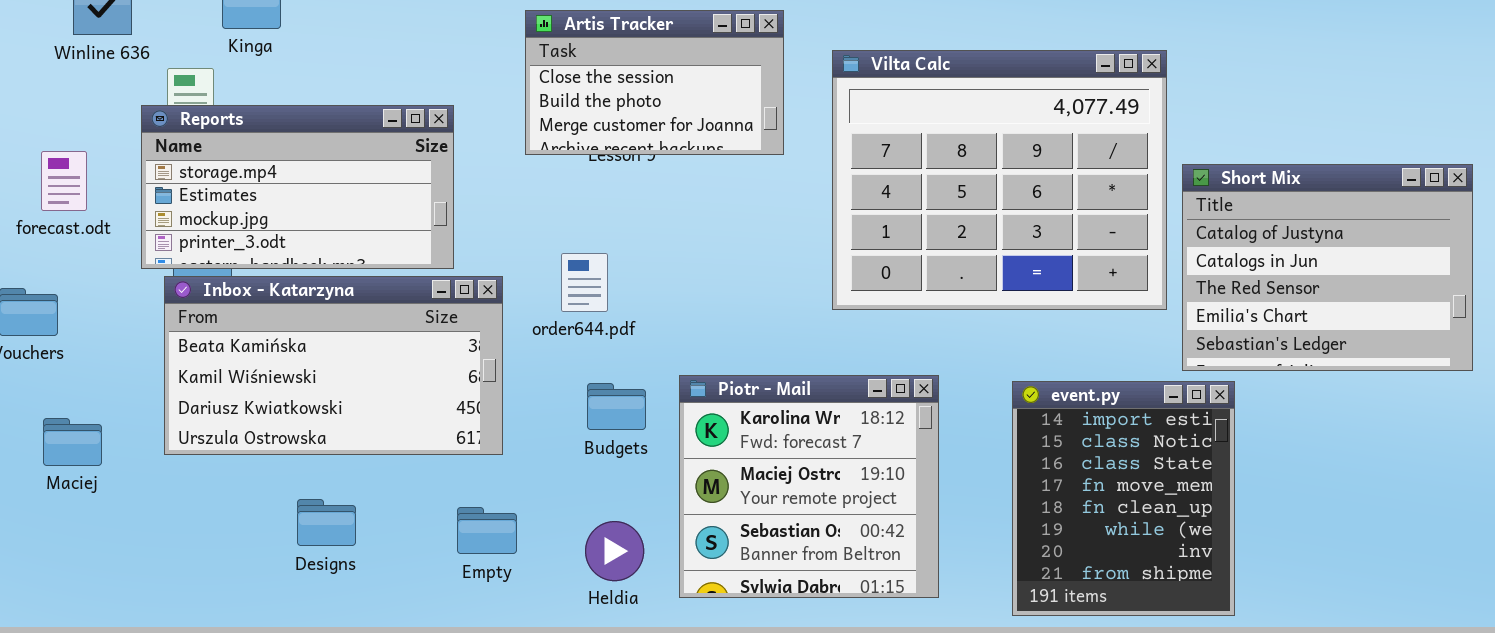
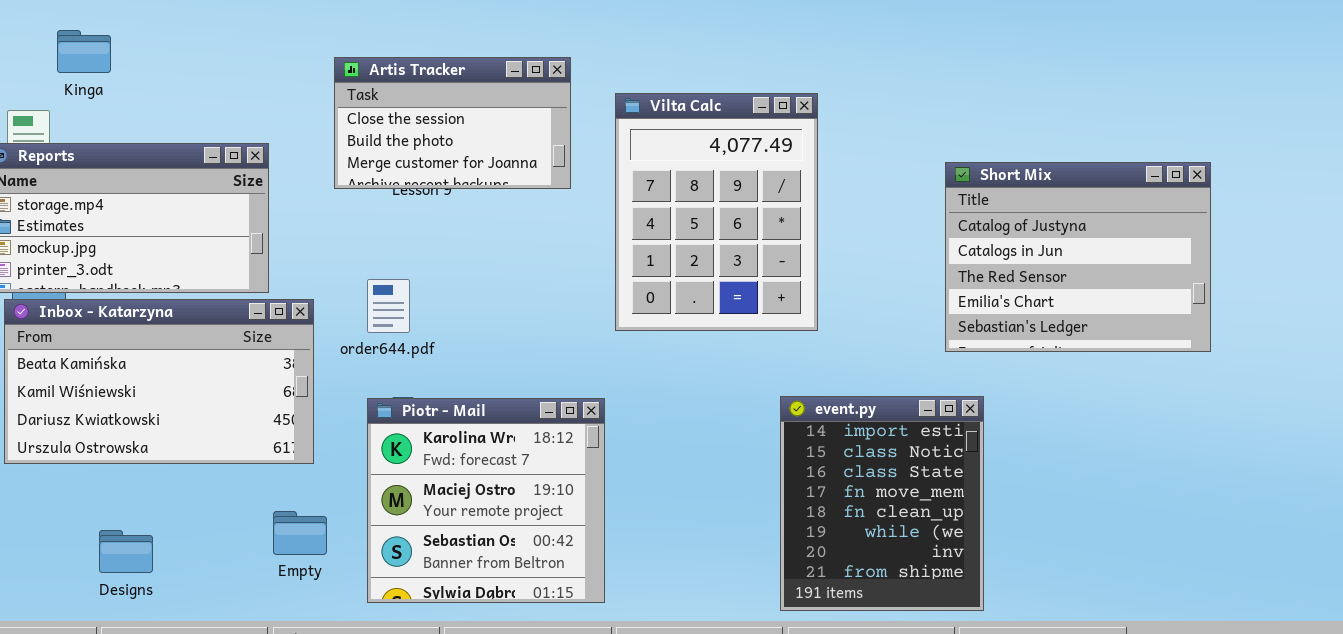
Vilta Calc: [832,50,1167,310] -> [615,93,818,331], resized
Short Mix: [1182,164,1473,371] -> [945,162,1211,352], moved
Piotr - Mail: [679,375,939,598] -> [367,398,605,603], moved
Designs: [297,499,356,546] -> [99,530,153,573], moved

